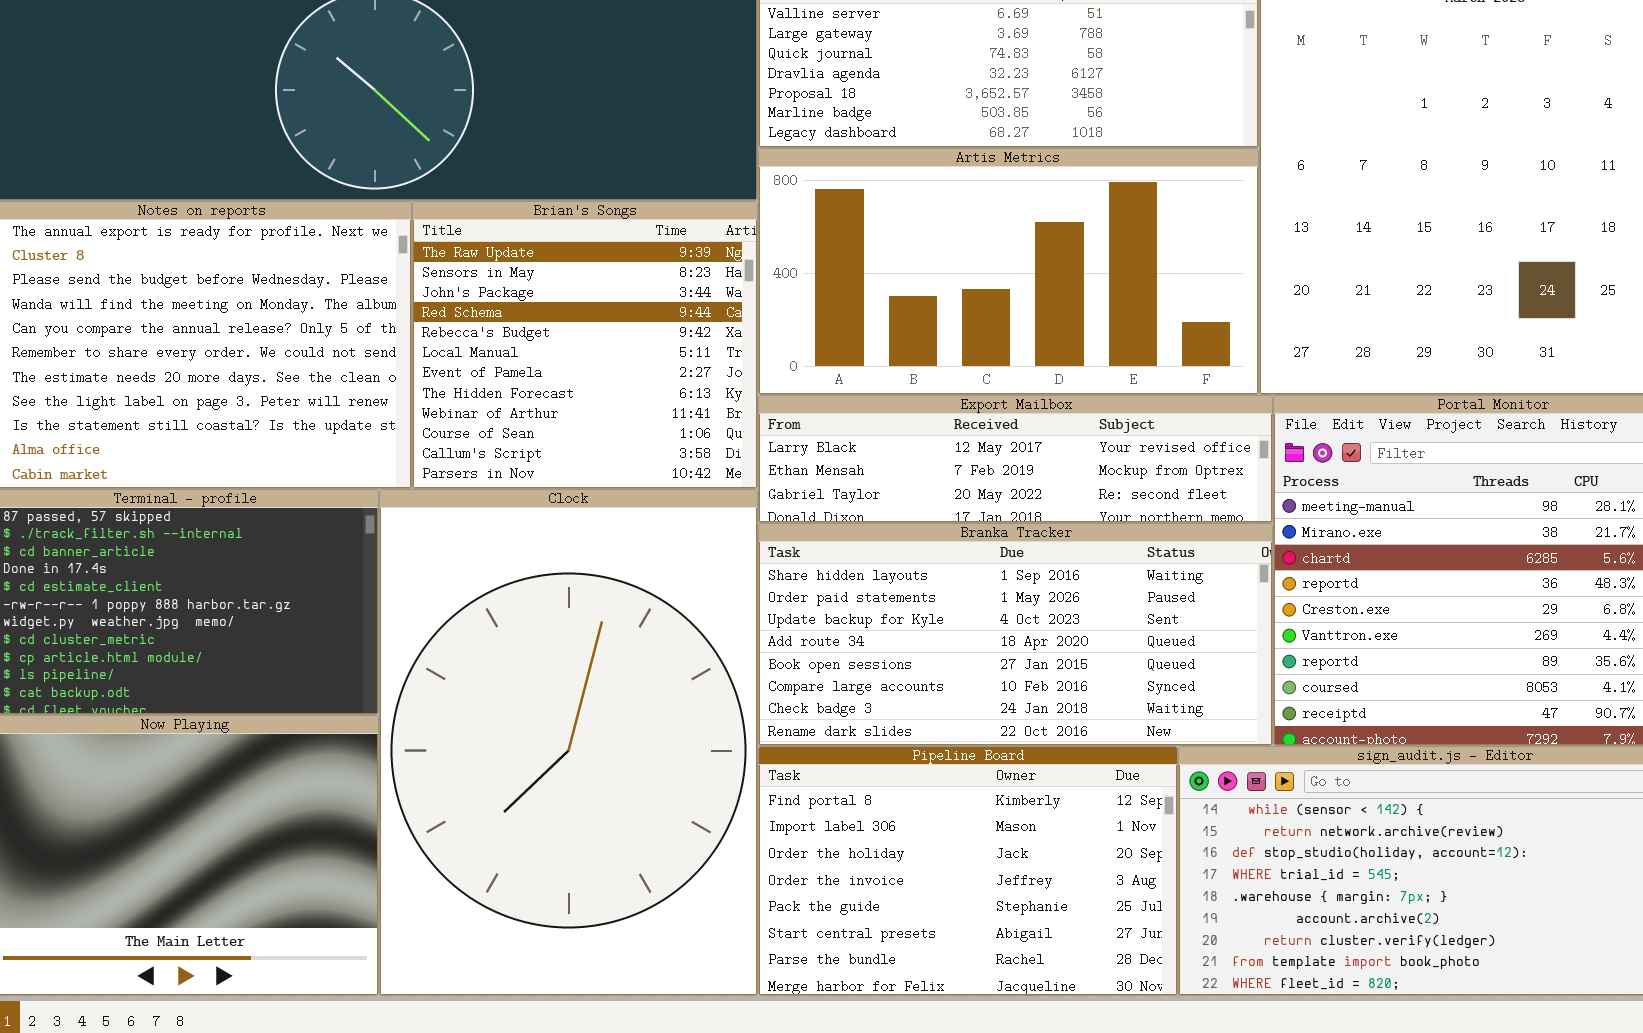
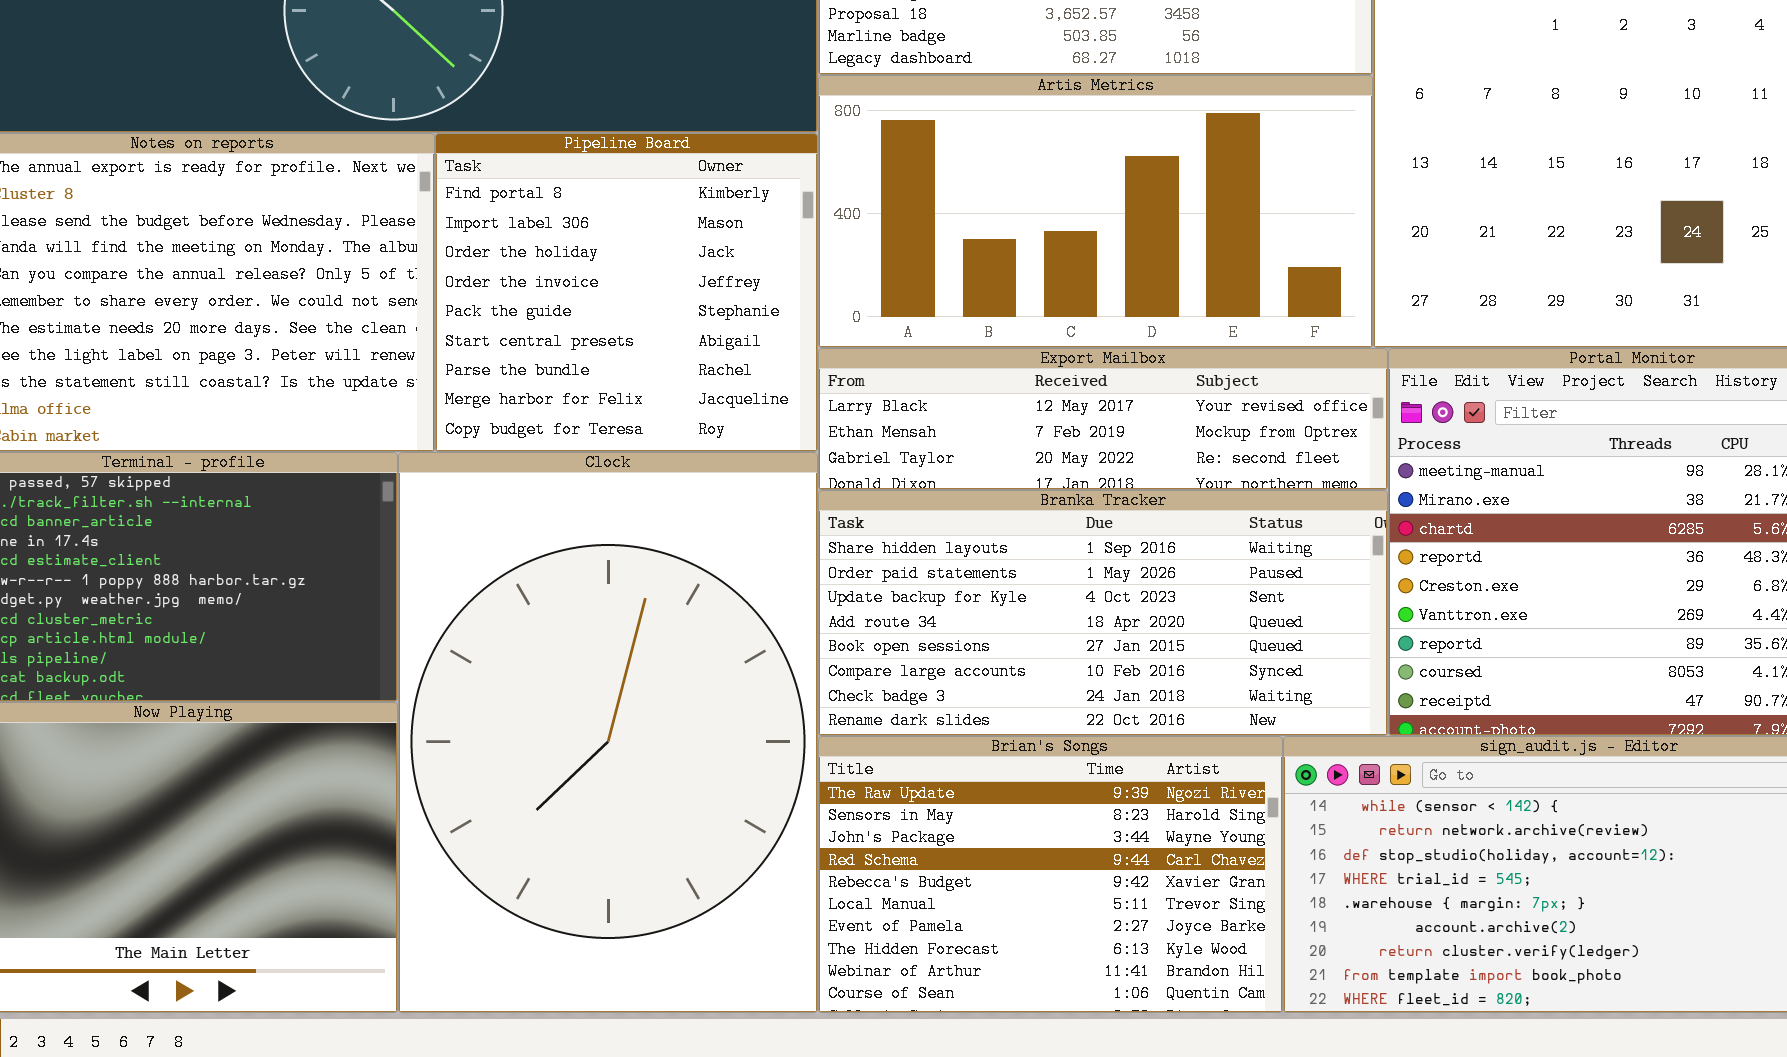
Brian's Songs: [412,201,758,489] -> [818,736,1283,1013], moved, resized
Pipeline Board: [758,746,1178,996] -> [435,133,818,452], moved, resized

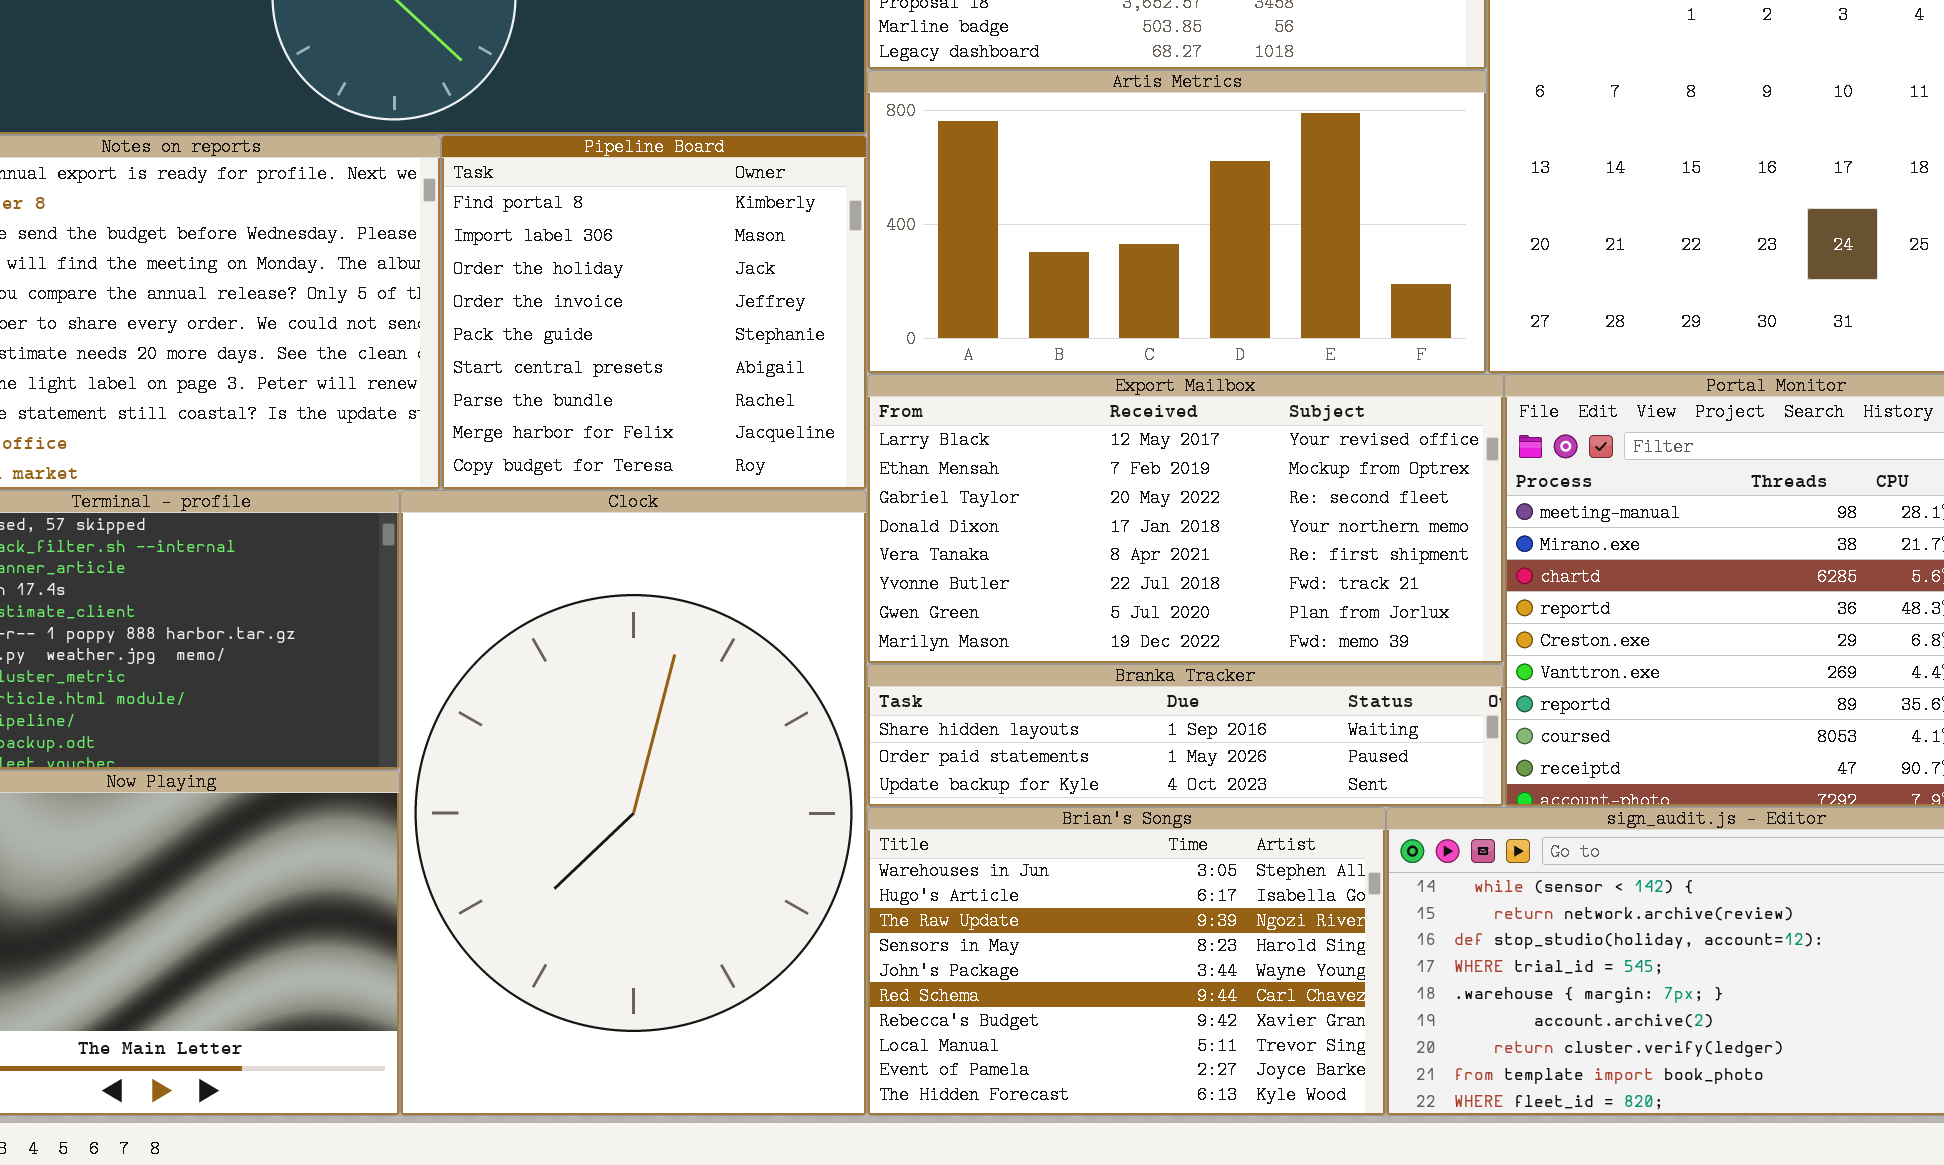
Export Mailbox: [818,348,1388,490] -> [867,374,1504,664], resized
Branka Tracker: [818,490,1388,736] -> [867,664,1504,807], resized
Brian's Songs: [818,736,1283,1013] -> [867,807,1386,1116], scrolled up 2 rows

